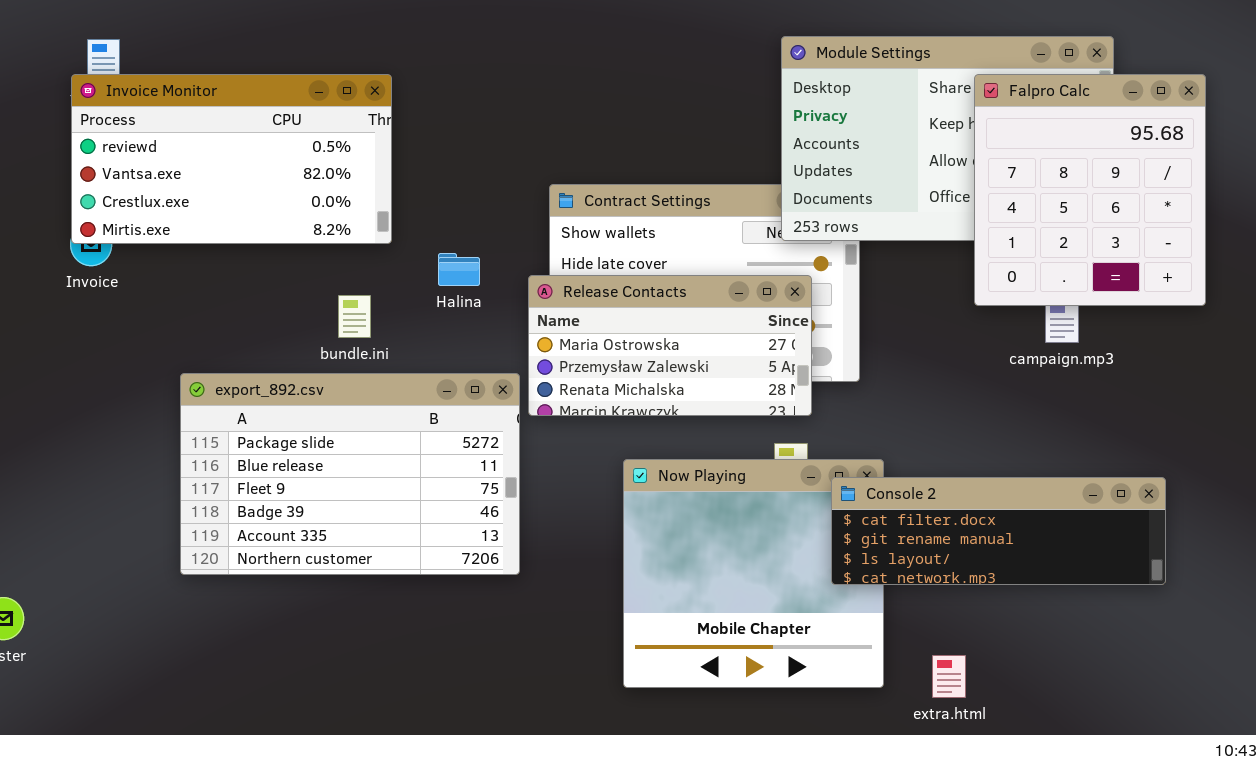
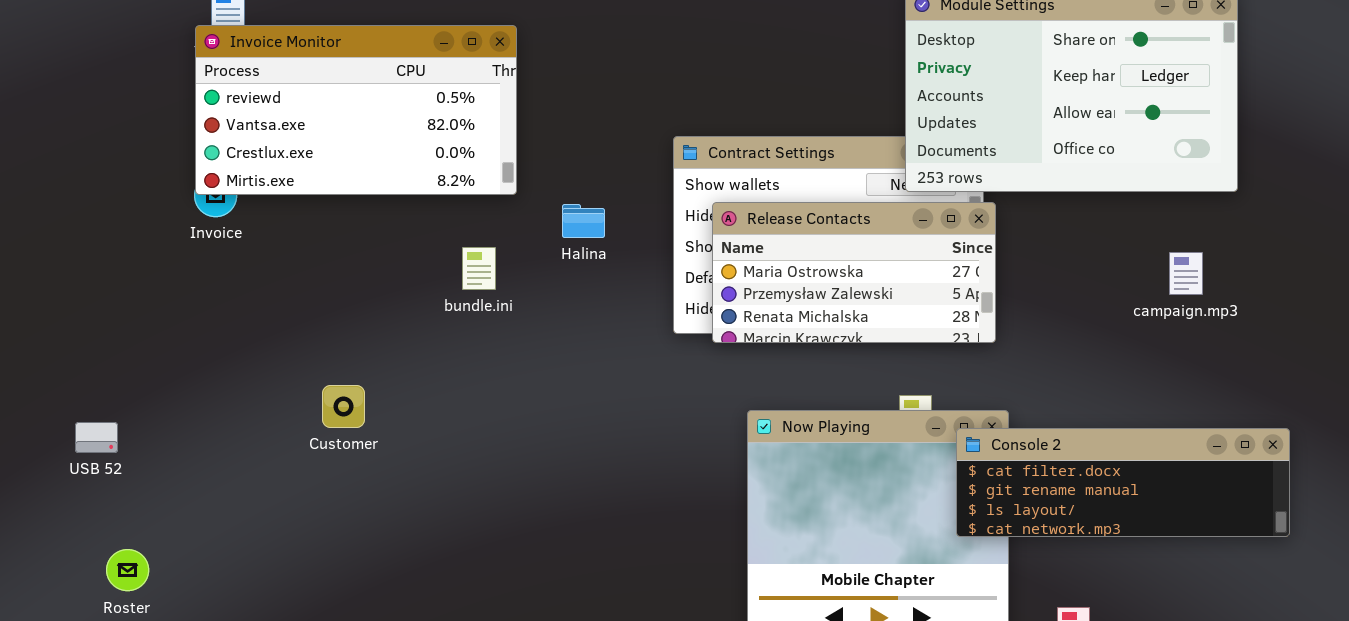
Falpro Calc: [974,74,1206,306] -> none, closed
Release Contacts: [528,275,812,416] -> [712,202,996,343], moved
export_892.csv: [180,373,520,575] -> none, closed

